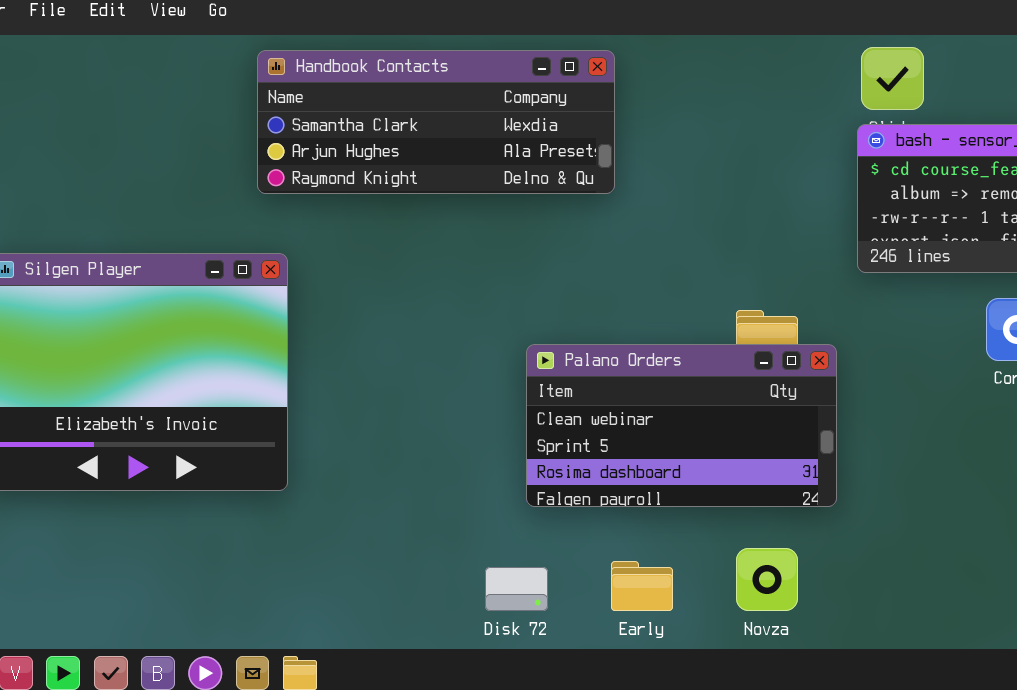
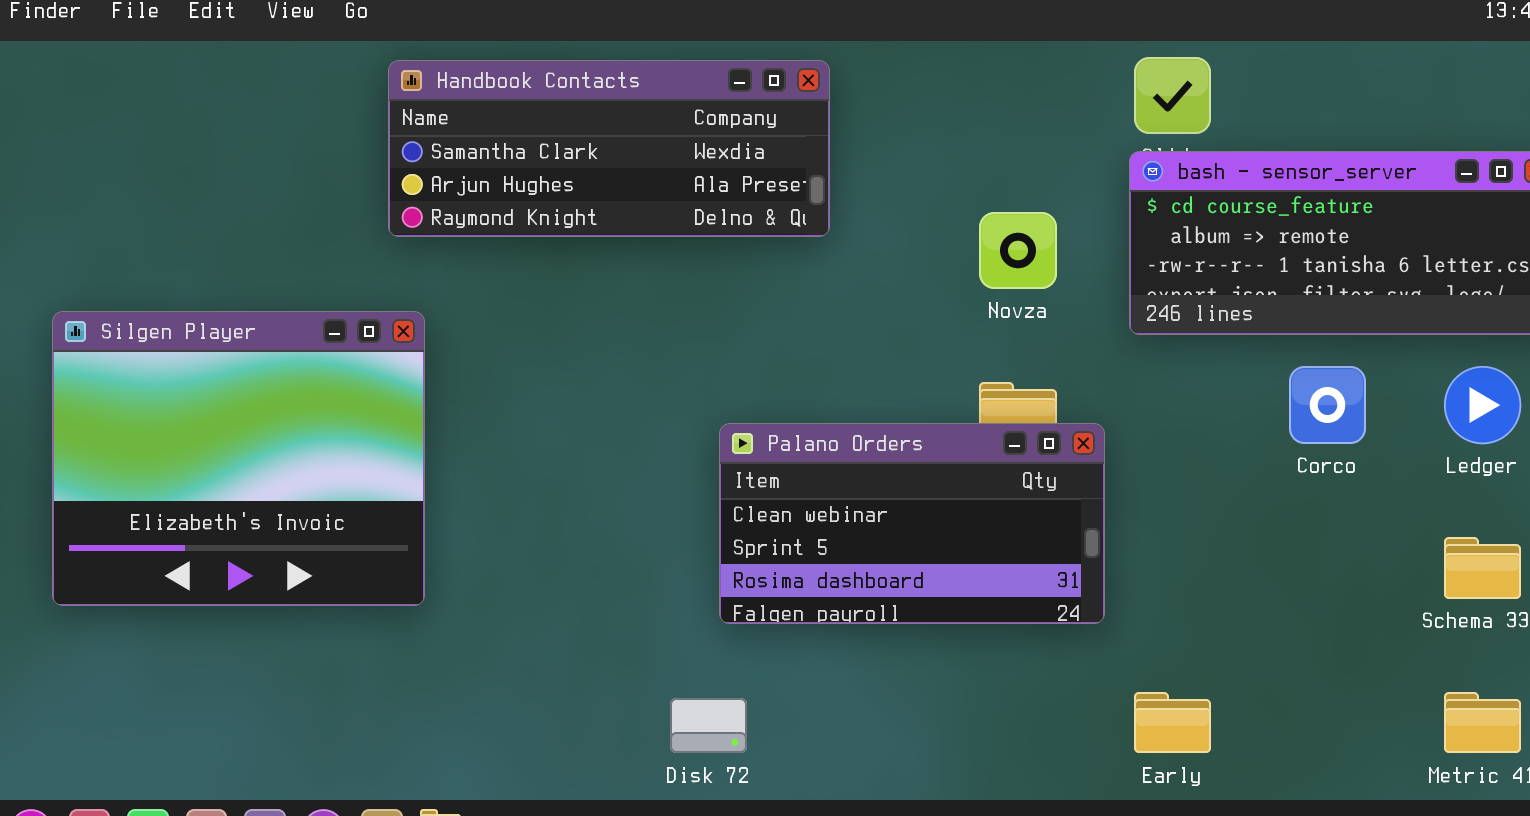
Novza: [736,548,798,611] -> [979,212,1057,289], moved
Early: [611,561,673,611] -> [1134,692,1211,753], moved

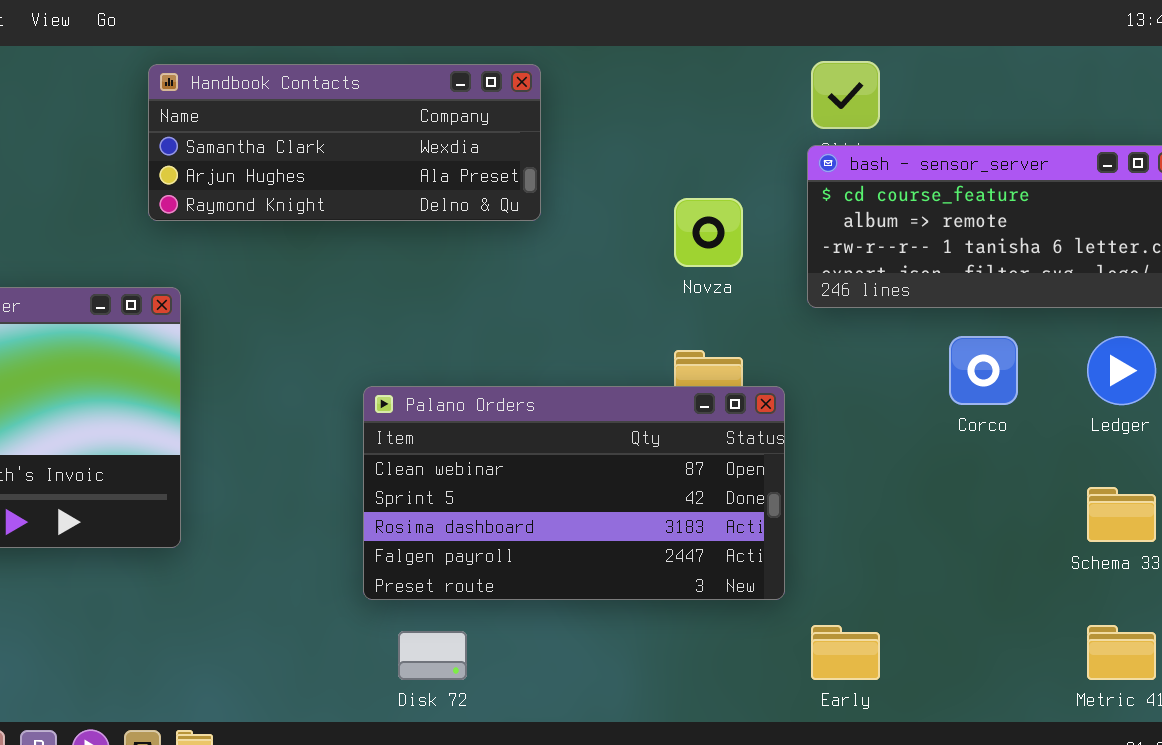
Palano Orders: [719,423,1105,624] -> [363,386,785,600], resized

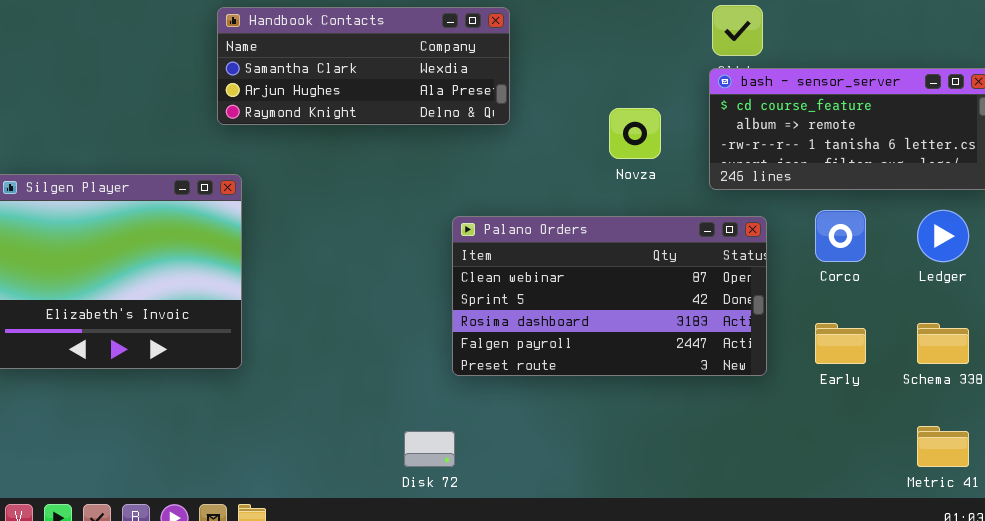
Palano Orders: [363,386,785,600] -> [452,216,767,376], moved
Early: [811,625,880,680] -> [815,323,866,364], moved

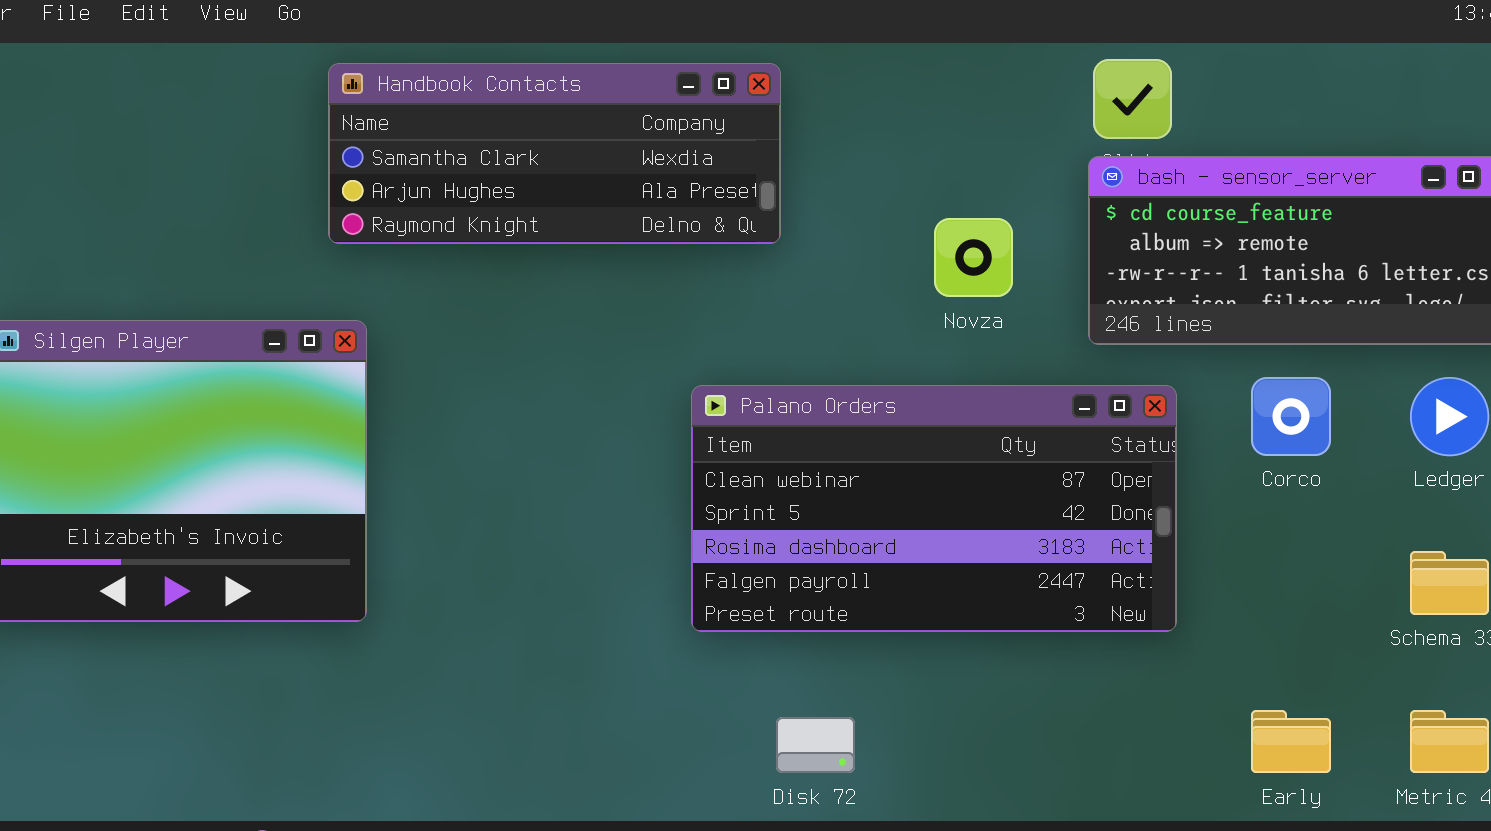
Early: [815,323,866,364] -> [1251,710,1331,773], moved
Disk 72: [404,431,455,467] -> [776,717,855,773], moved

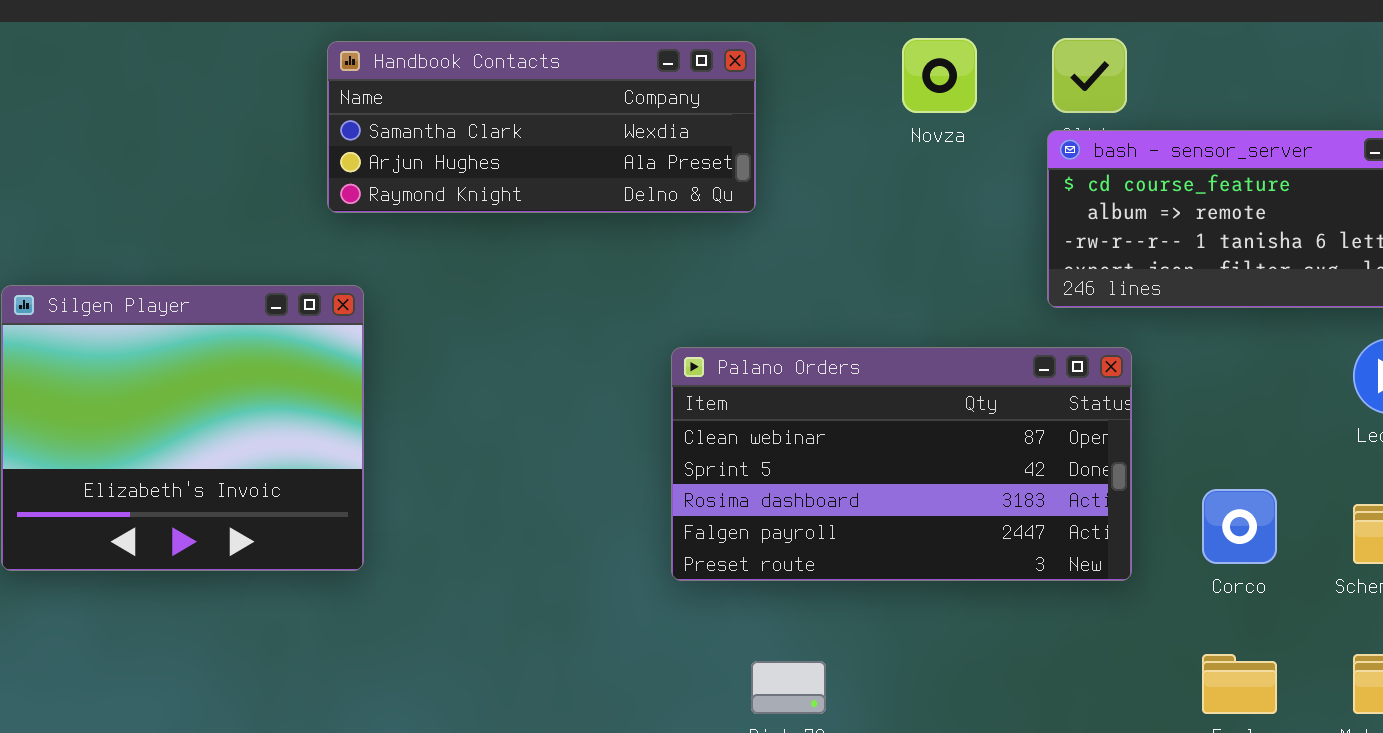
Novza: [934,218,1013,297] -> [902,38,977,113], moved
Corco: [1251,377,1331,456] -> [1202,489,1277,564], moved

